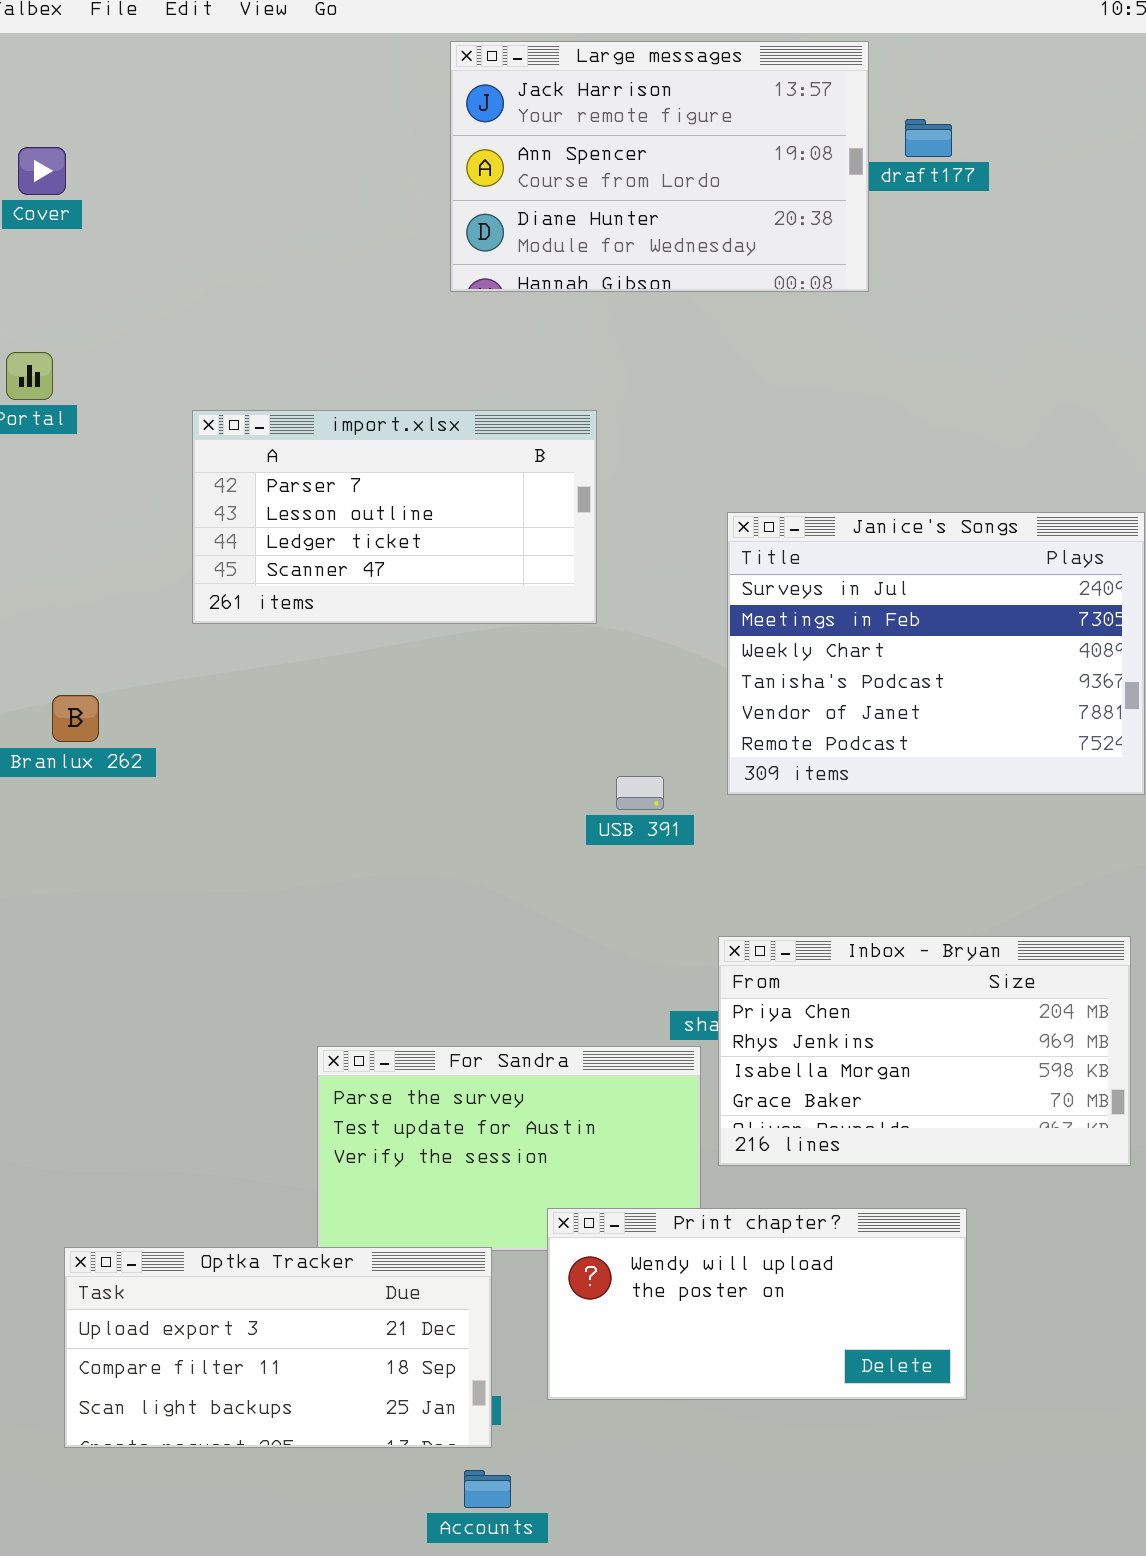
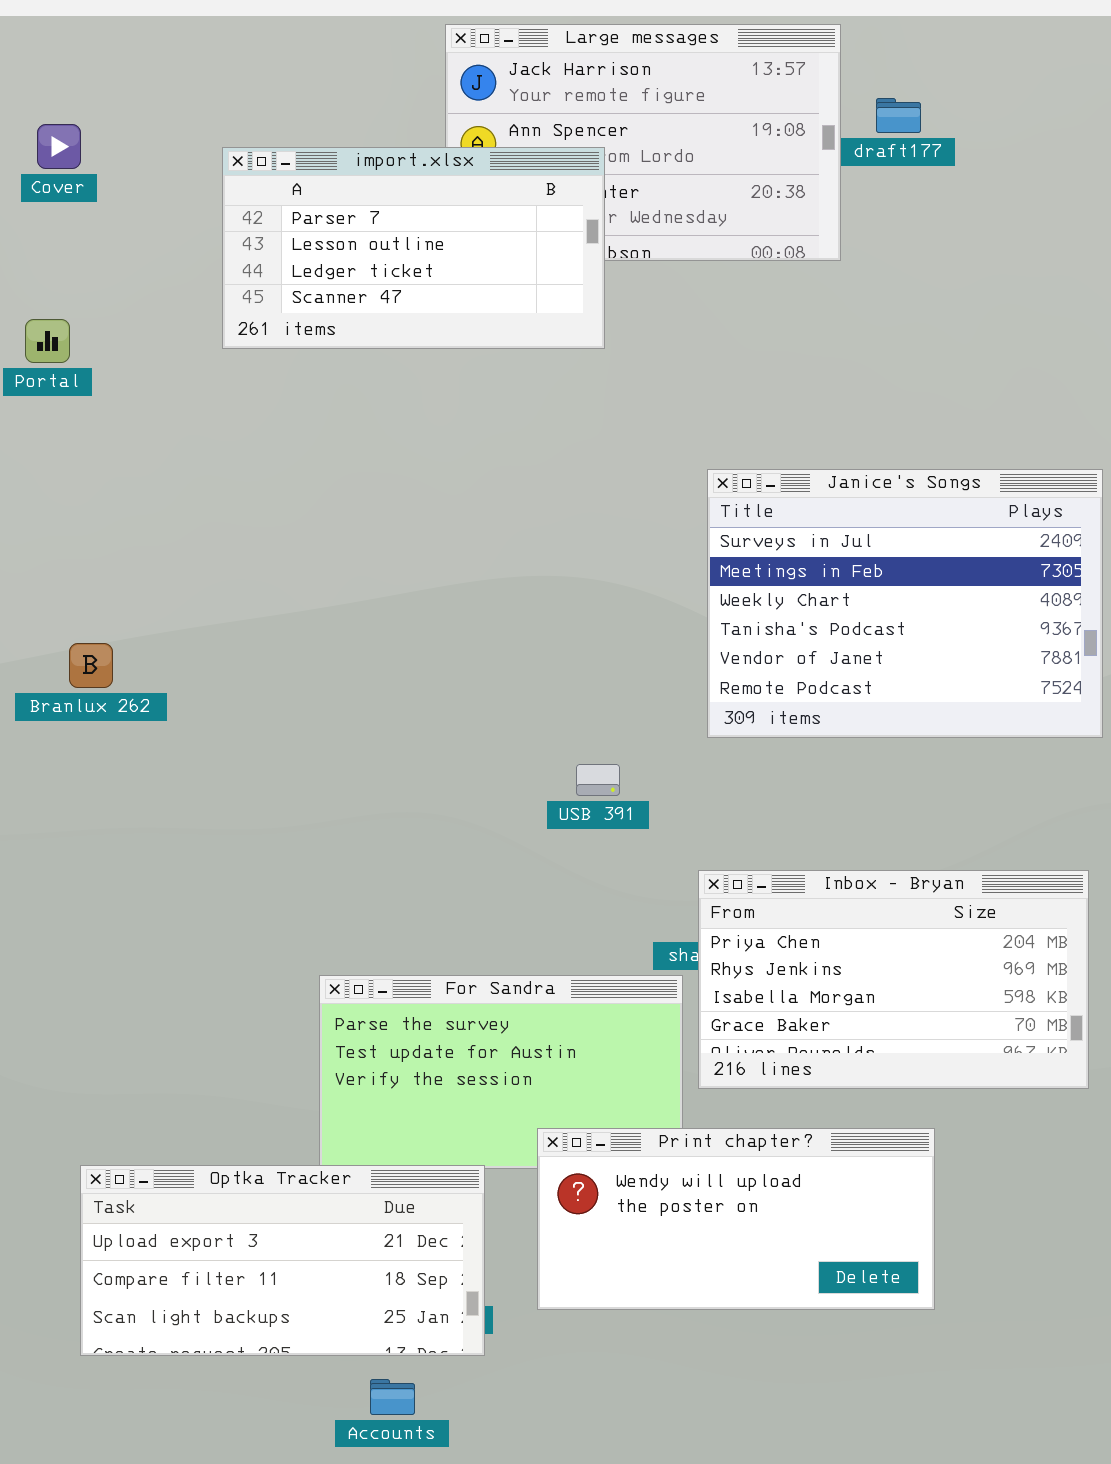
import.xlsx: [192,410,597,624] -> [222,147,605,349], moved
USB 391: [616,776,664,810] -> [576,764,620,796], moved
Accounts: [464,1470,511,1508] -> [370,1379,415,1415], moved

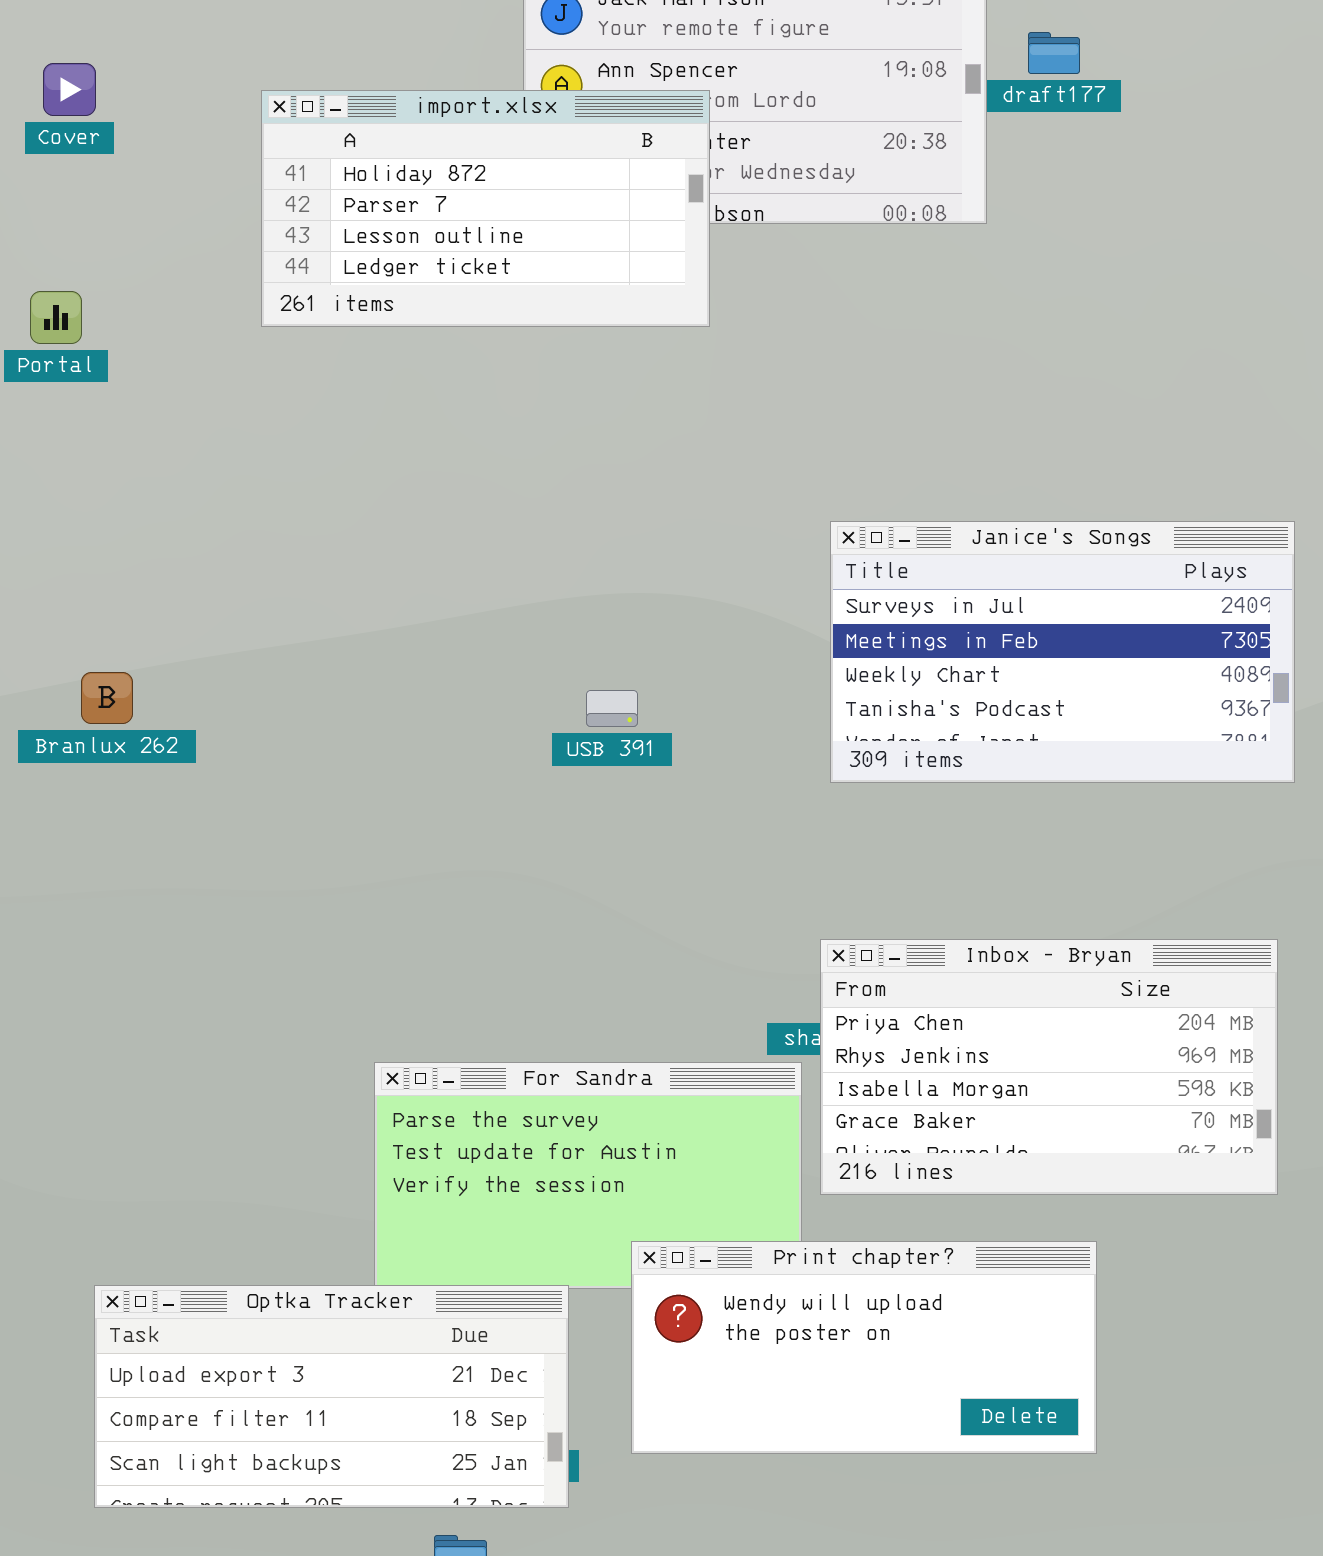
import.xlsx: [222,147,605,349] -> [261,90,710,327], scrolled up 1 row
Janice's Songs: [707,469,1103,738] -> [830,521,1295,783], resized
USB 391: [576,764,620,796] -> [586,690,638,727], moved

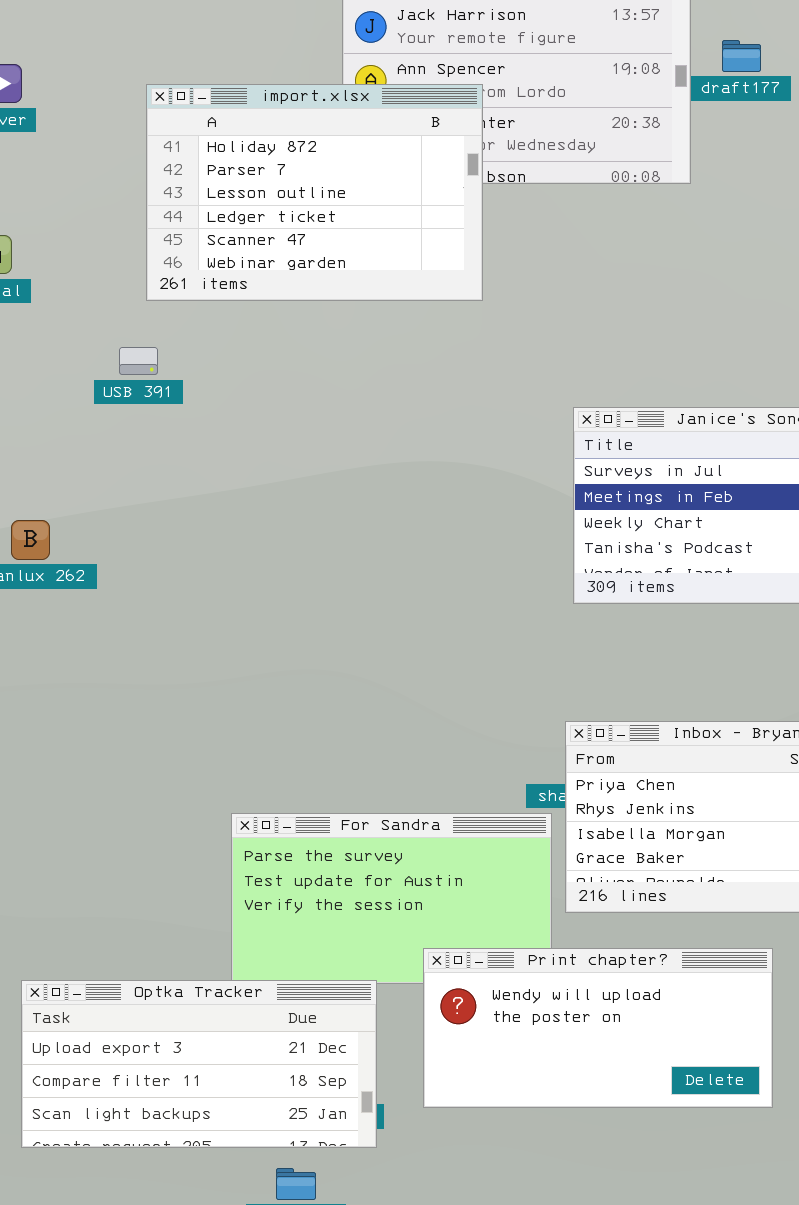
import.xlsx: [261,90,710,327] -> [146,84,483,301], resized
USB 391: [586,690,638,727] -> [119,347,158,375], moved

